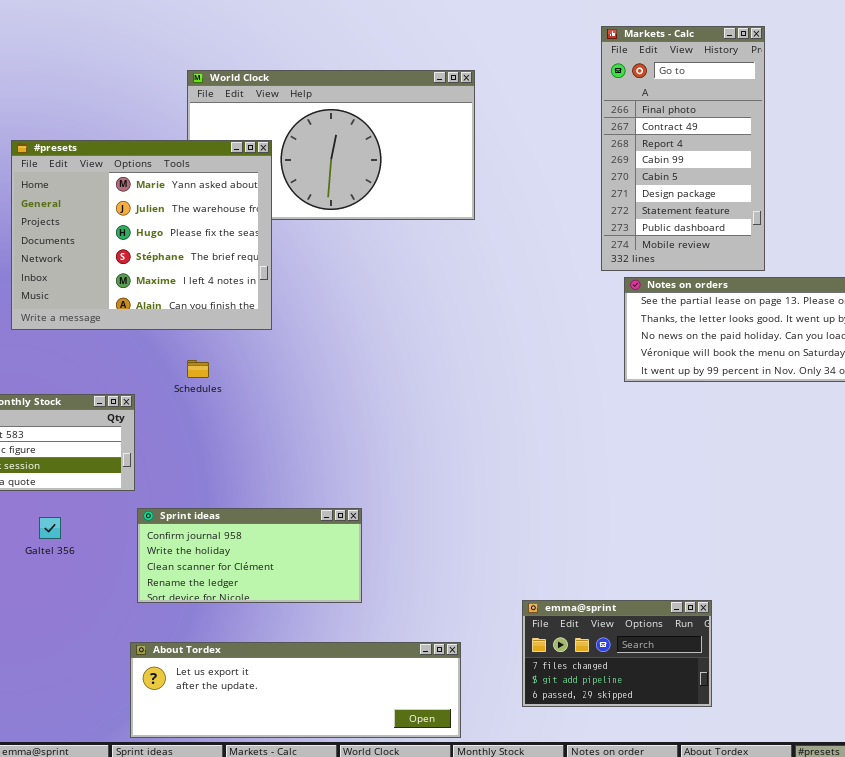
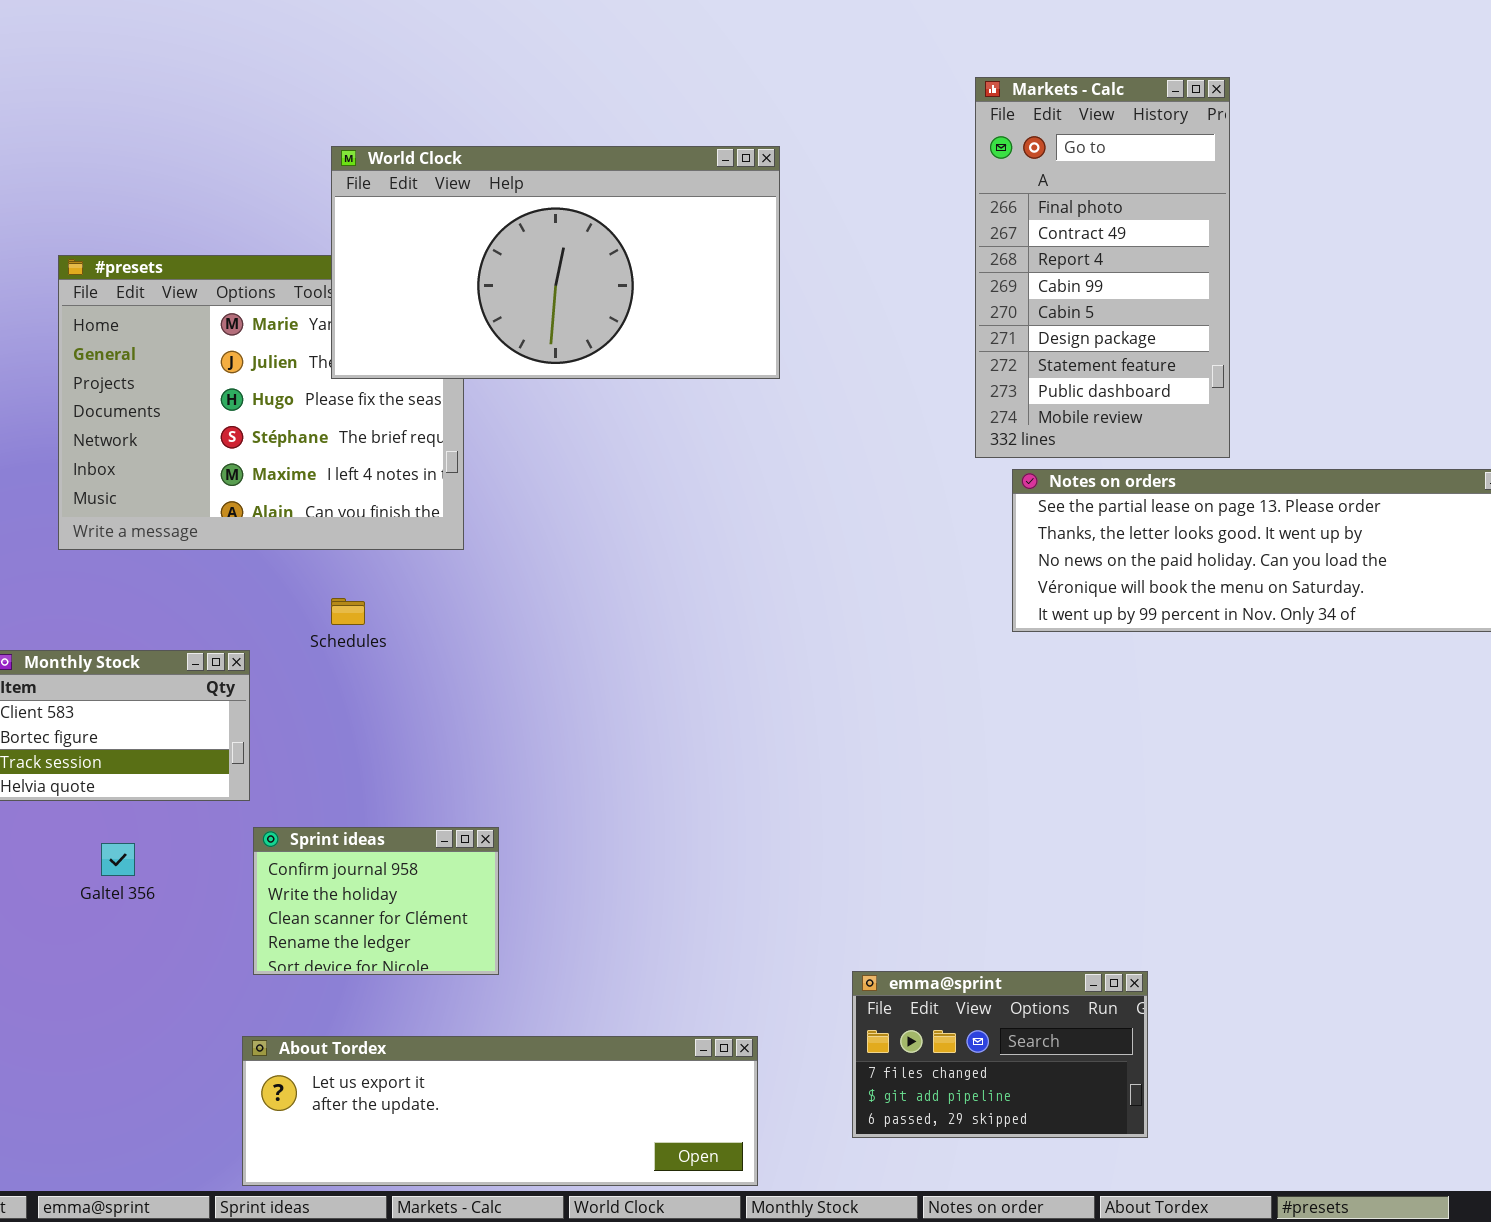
World Clock: [187,70,475,220] -> [331,146,780,379], raised
Sprint ideas: [137,508,362,603] -> [253,827,499,975], resized

